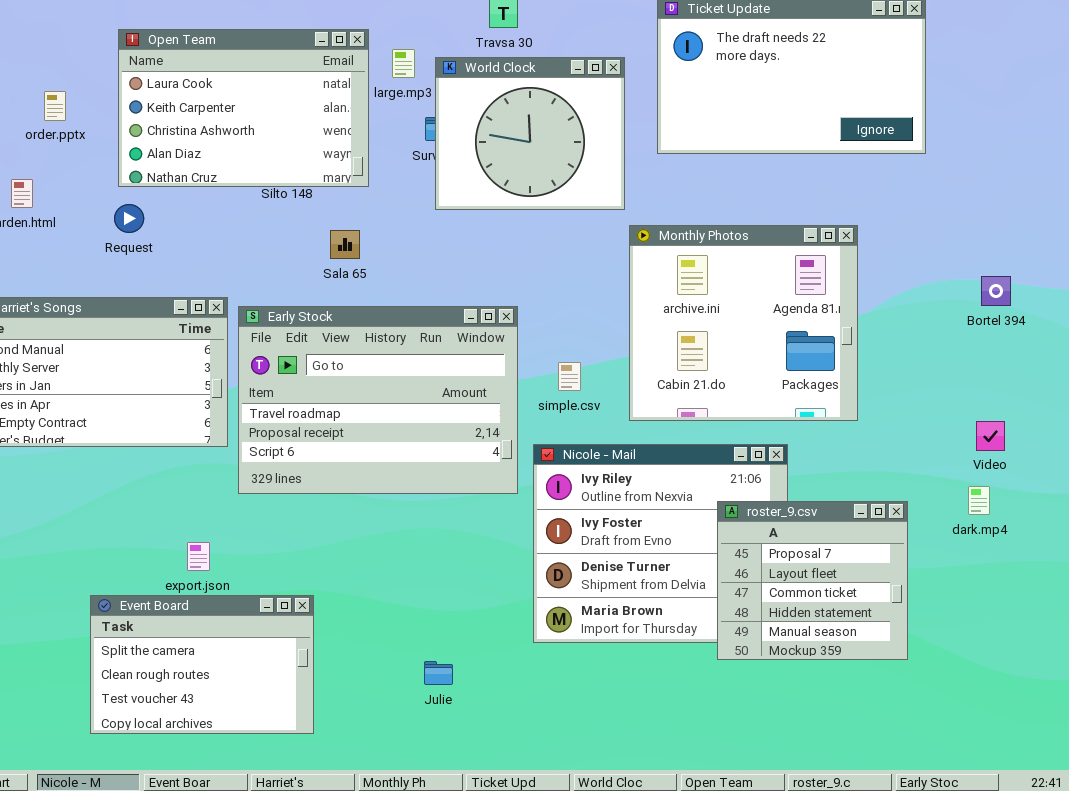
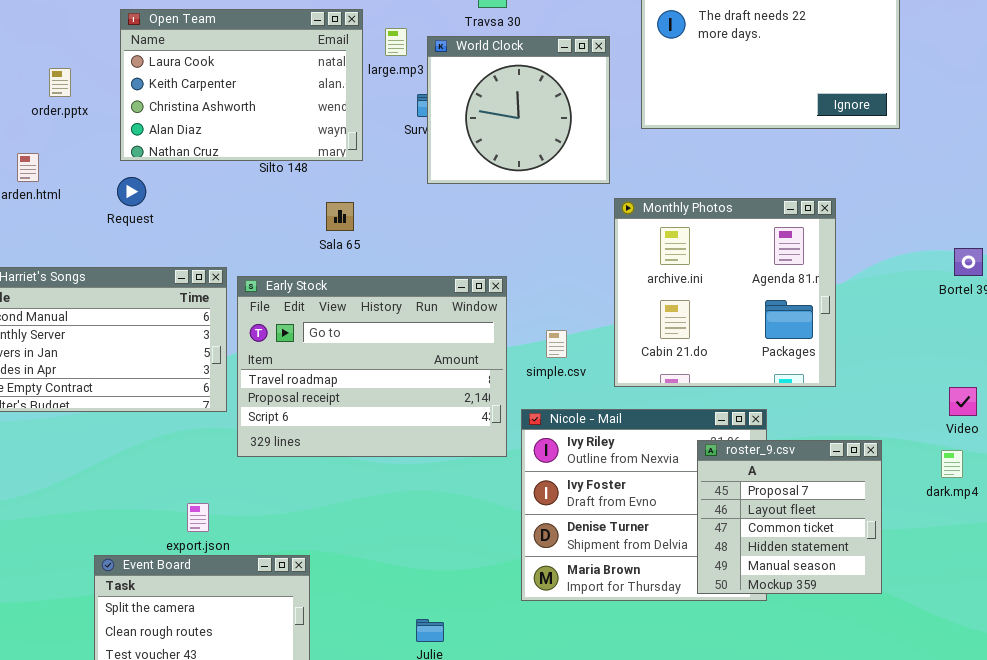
roster_9.csv: [717,501,908,660] -> [697,440,882,594], moved

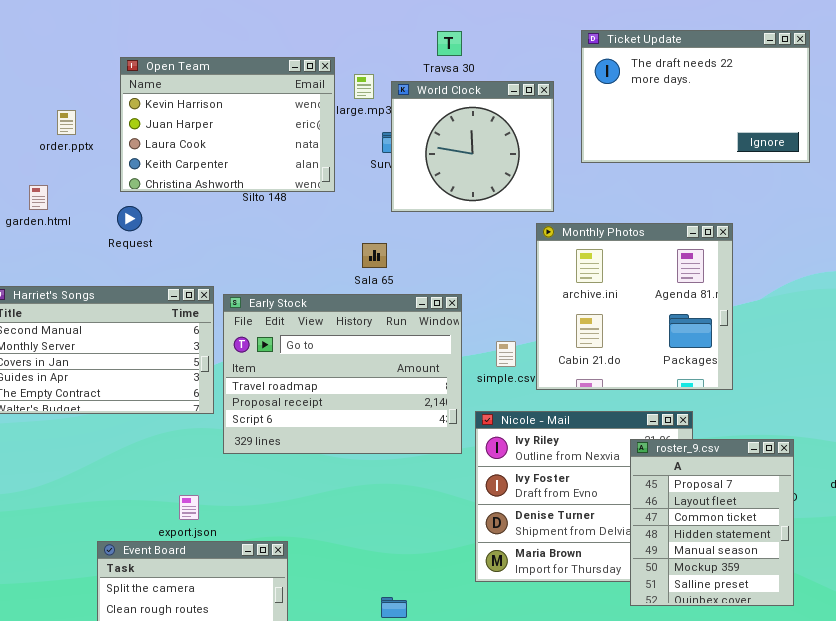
Open Team: [120,9,363,161] -> [120,57,335,192], scrolled up 2 rows
Monthly Photos: [614,198,836,387] -> [536,223,733,390], moved
Sala 65: [326,202,354,231] -> [362,243,387,268], moved
roster_9.csv: [697,440,882,594] -> [630,439,794,606], resized

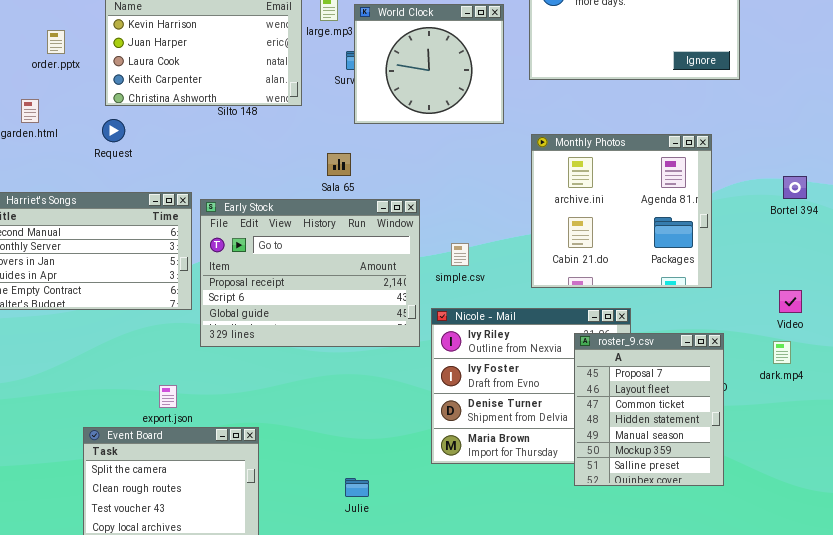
Monthly Photos: [536,223,733,390] -> [531,134,712,288], moved
Early Stock: [223,294,462,454] -> [200,199,420,347], scrolled down 1 row

